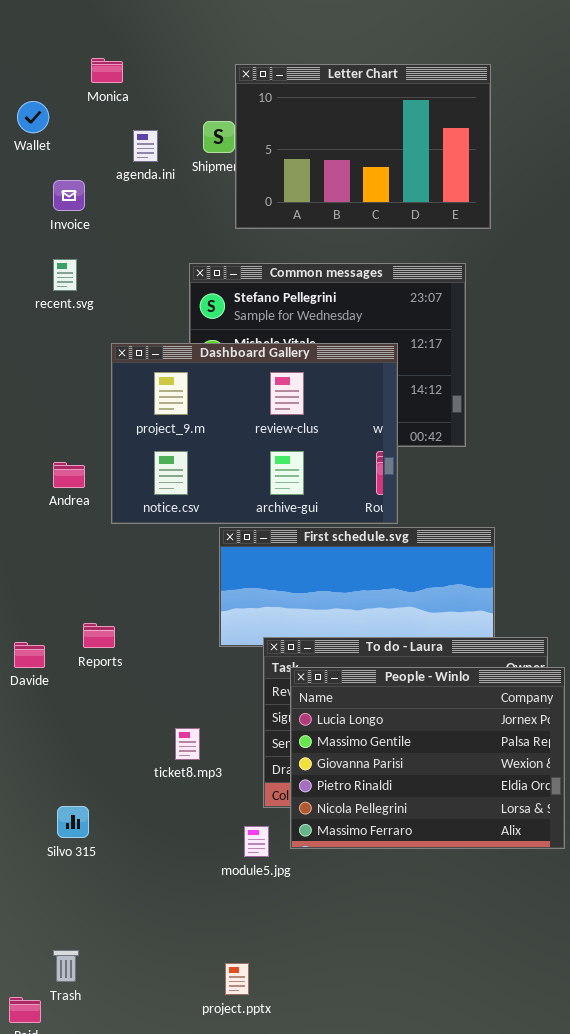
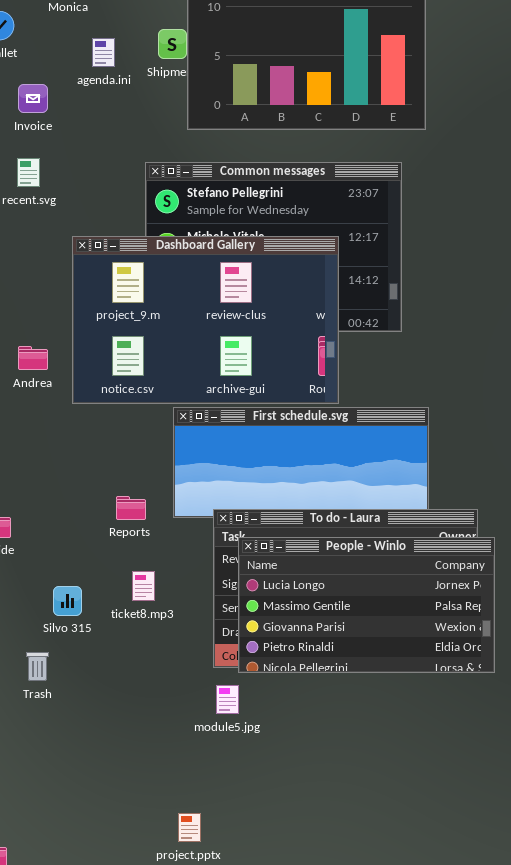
Reports: [83,623,115,648] -> [116,496,146,520], moved
People - Winlo: [290,667,565,849] -> [238,537,495,673], resized
ticket8.mp3: [175,728,200,760] -> [132,571,155,601], moved
Silvo 315: [57,806,89,838] -> [53,586,82,616], moved
module5.jpg: [244,826,269,857] -> [216,685,239,714], moved
Trash: [53,950,79,982] -> [26,652,49,681], moved

